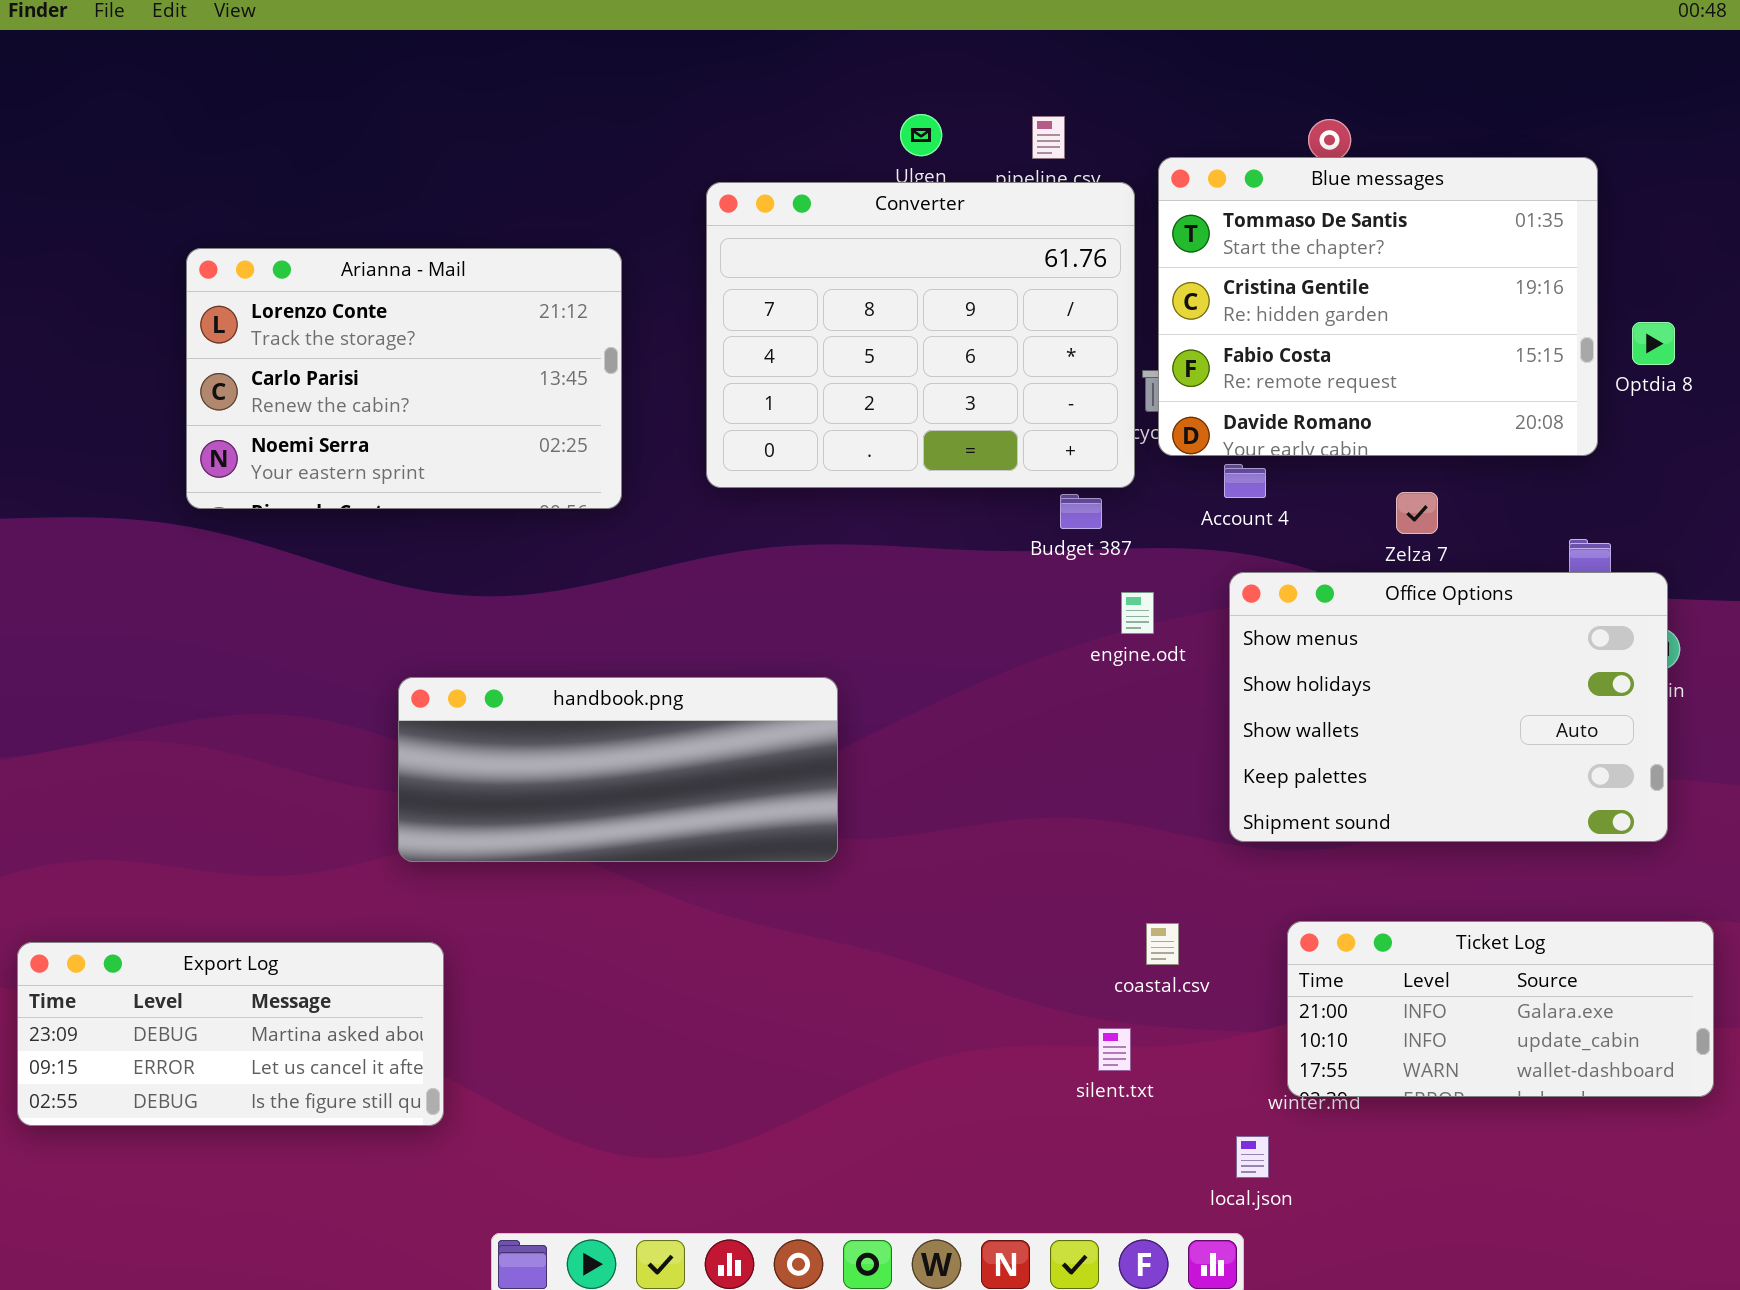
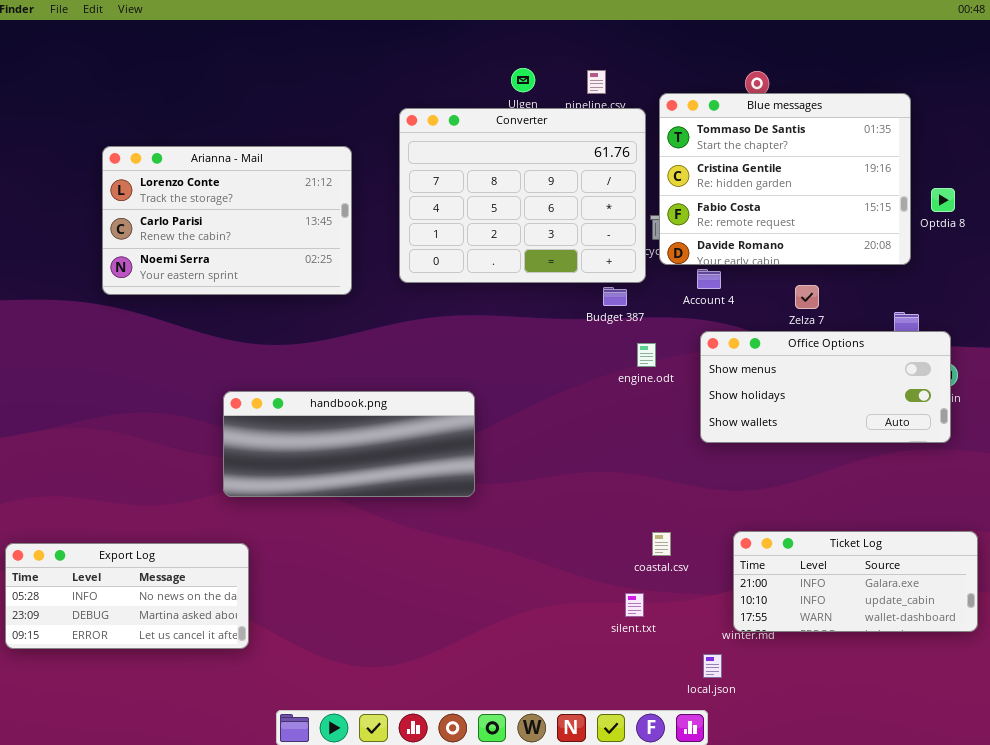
Office Options: [1229,572,1668,842] -> [700,331,951,443], resized
Export Log: [17,942,444,1126] -> [5,543,249,649], scrolled up 1 row

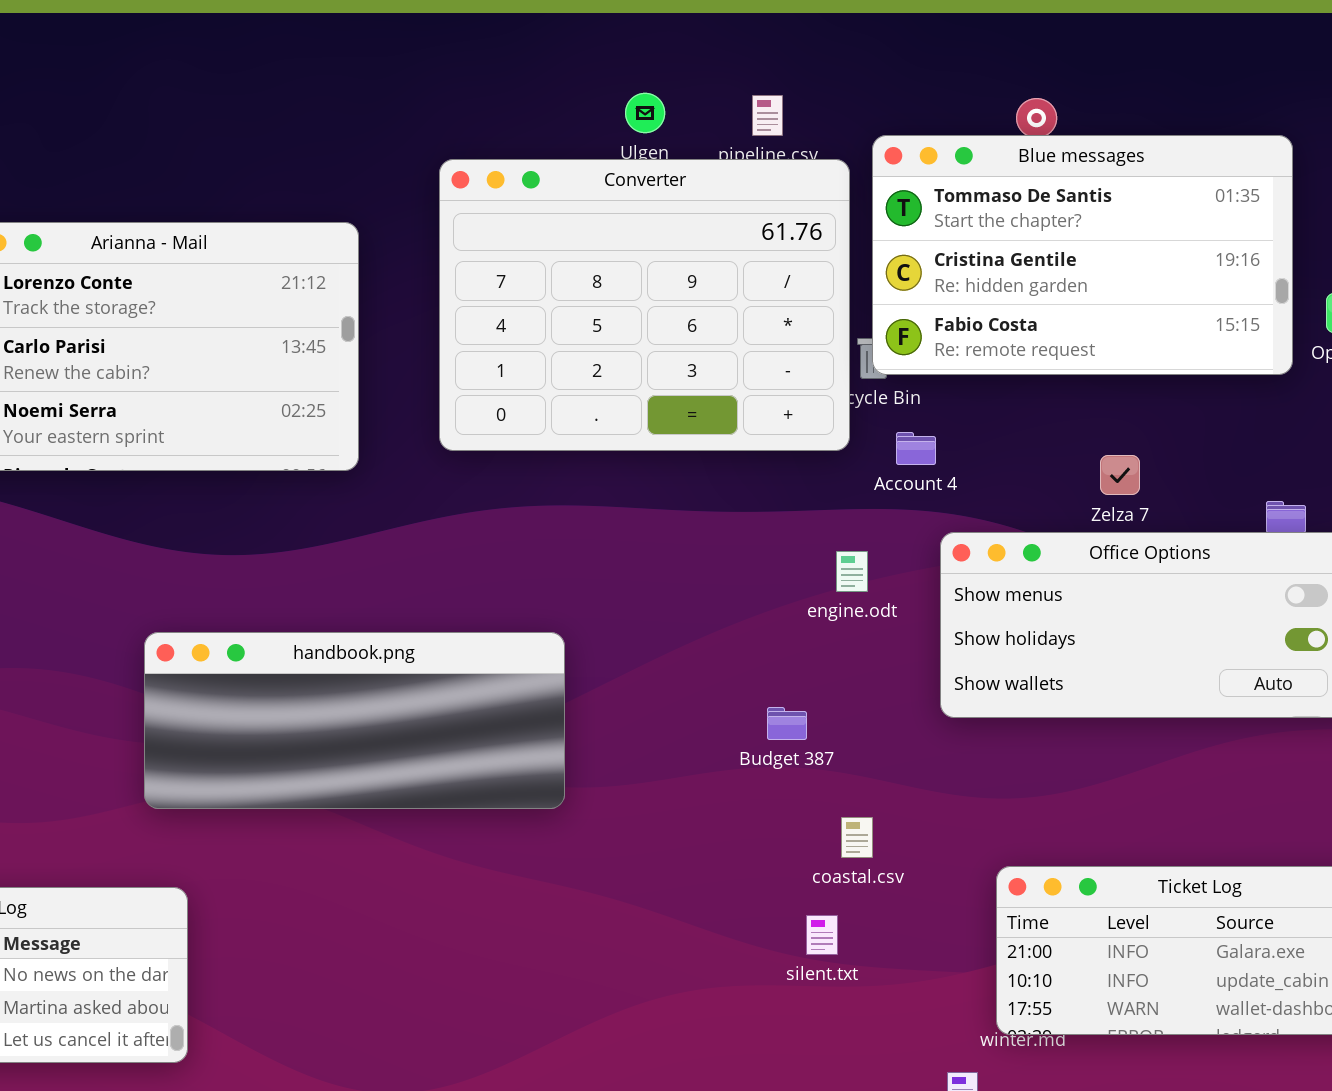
Blue messages: [659,93,911,265] -> [872,135,1293,375], resized
Account 4: [697,269,721,289] -> [896,432,936,465], moved
Budget 387: [603,287,627,306] -> [767,707,807,740], moved
coastal.csv: [652,532,671,556] -> [841,817,873,858], moved
silent.txt: [625,593,644,617] -> [806,915,838,955], moved

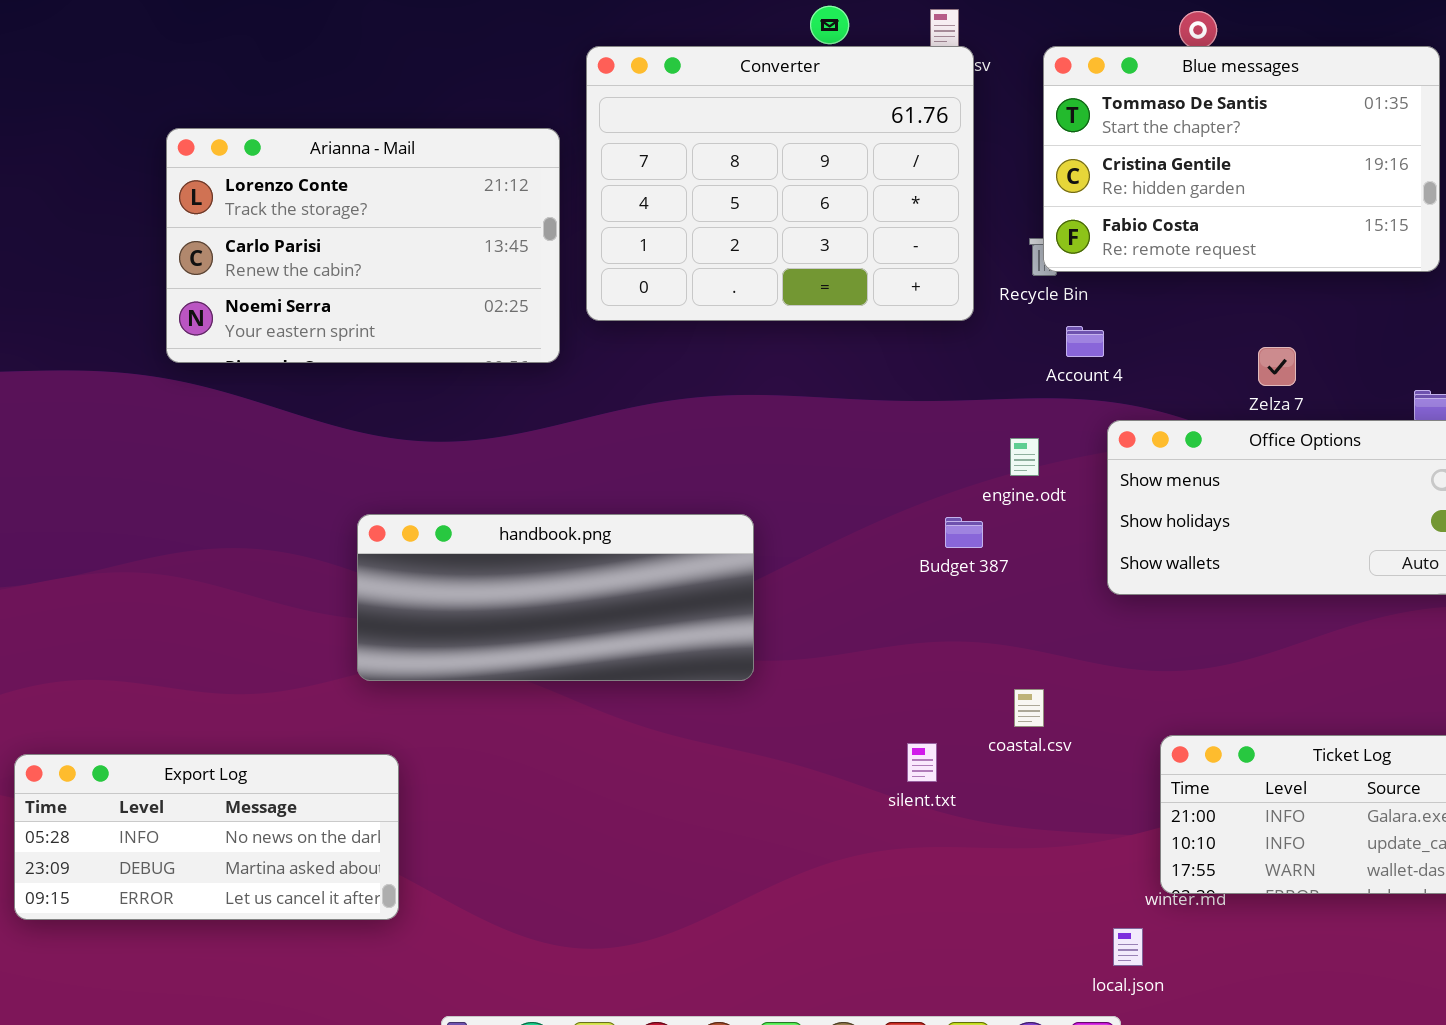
Converter: [439,159,850,451] -> [586,46,974,321], moved
Budget 387: [767,707,807,740] -> [945,517,983,548], moved
silent.txt: [806,915,838,955] -> [907,743,937,782], moved

